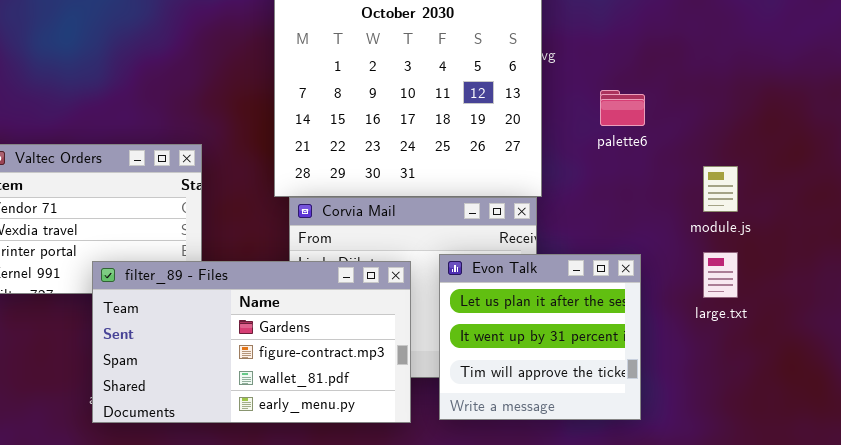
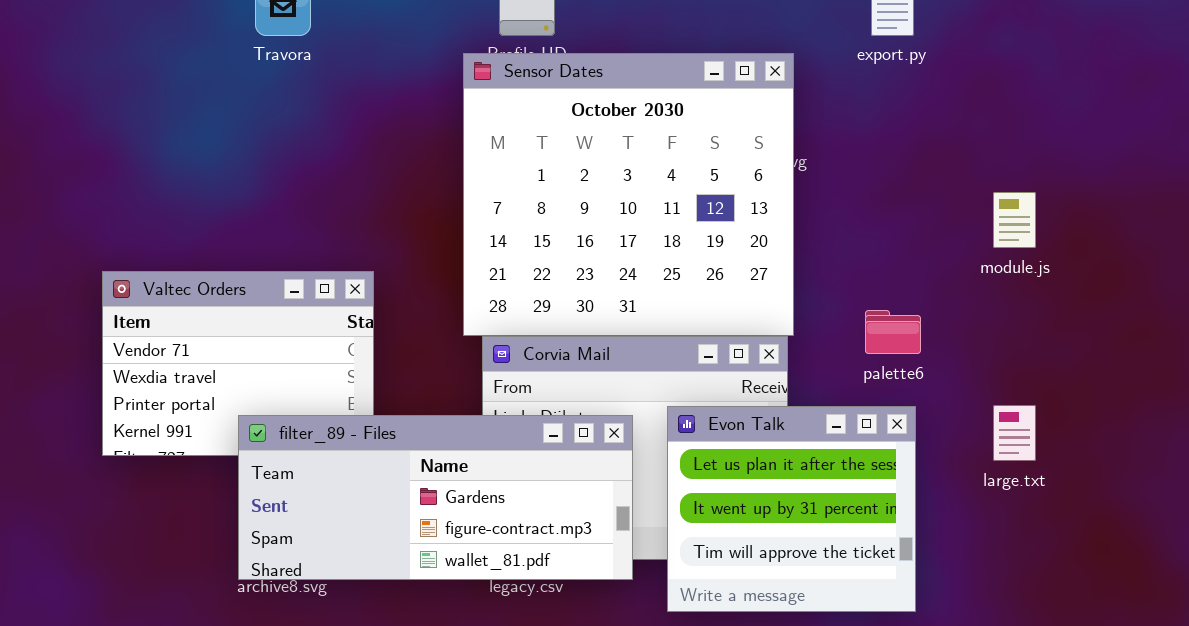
palette6: [600,90,645,126] -> [865,310,921,354], moved
module.js: [703,166,738,212] -> [993,192,1036,248], moved
filter_89 - Files: [92,261,411,423] -> [238,415,633,580], resized

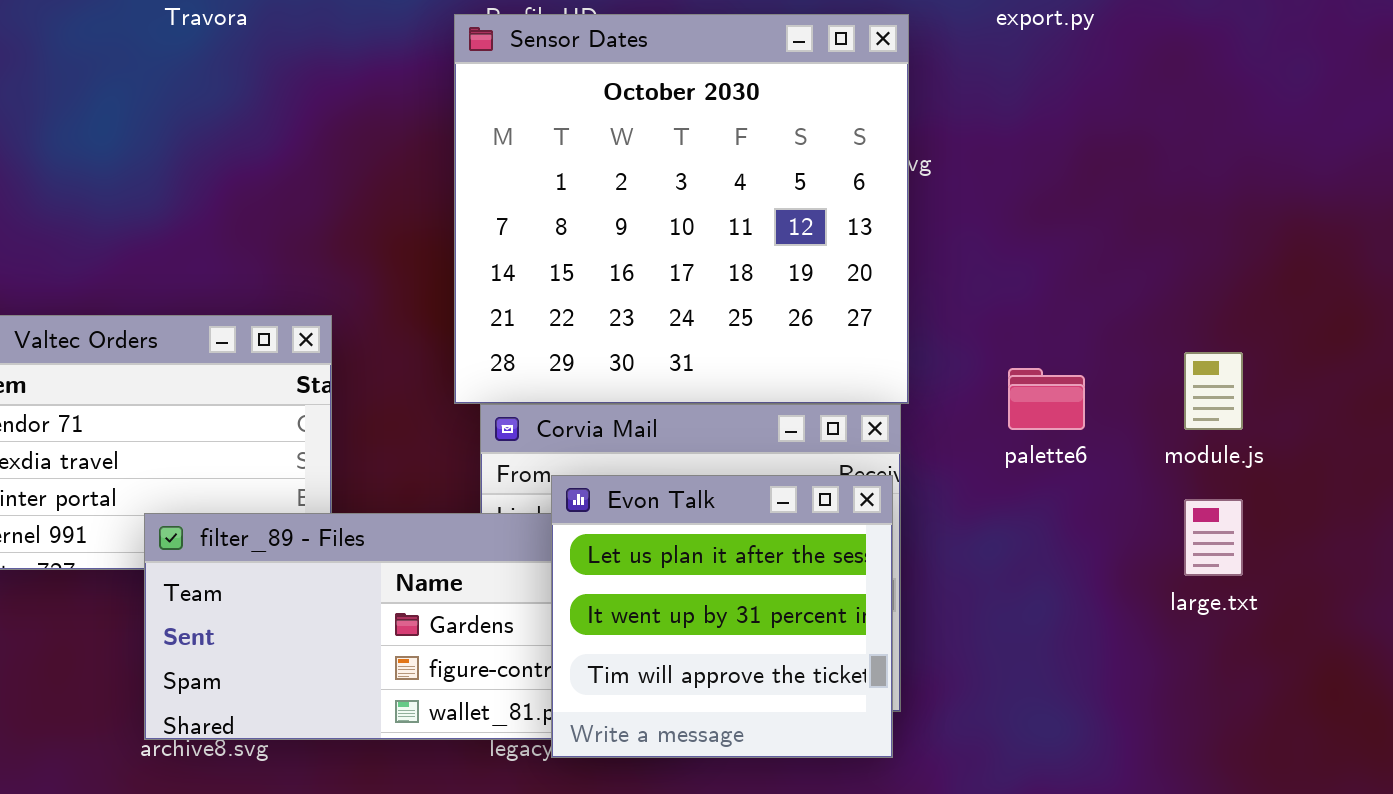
module.js: [993,192,1036,248] -> [1184,352,1243,430], moved
Evon Talk: [667,406,916,612] -> [551,475,893,758], moved

